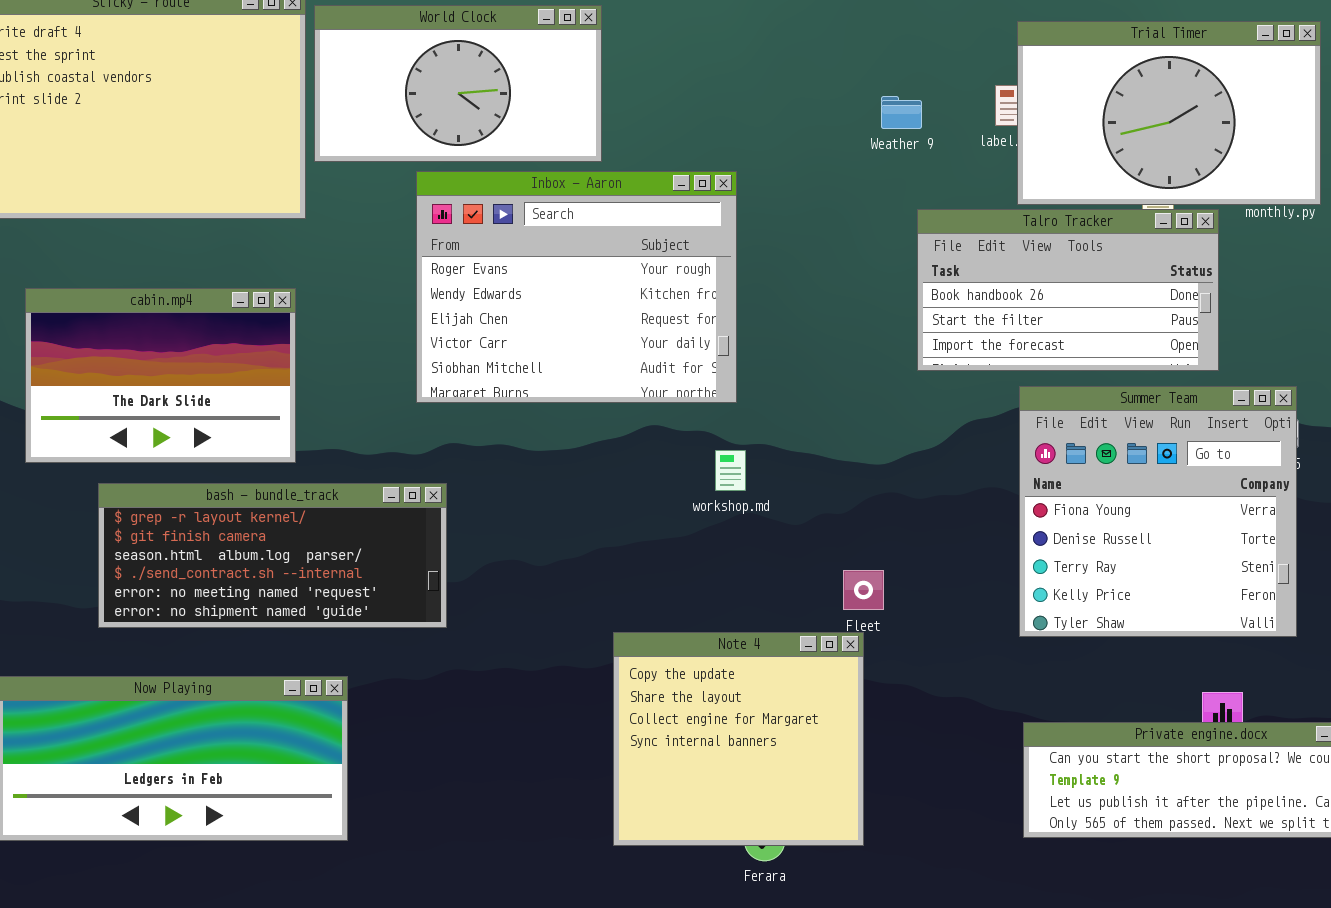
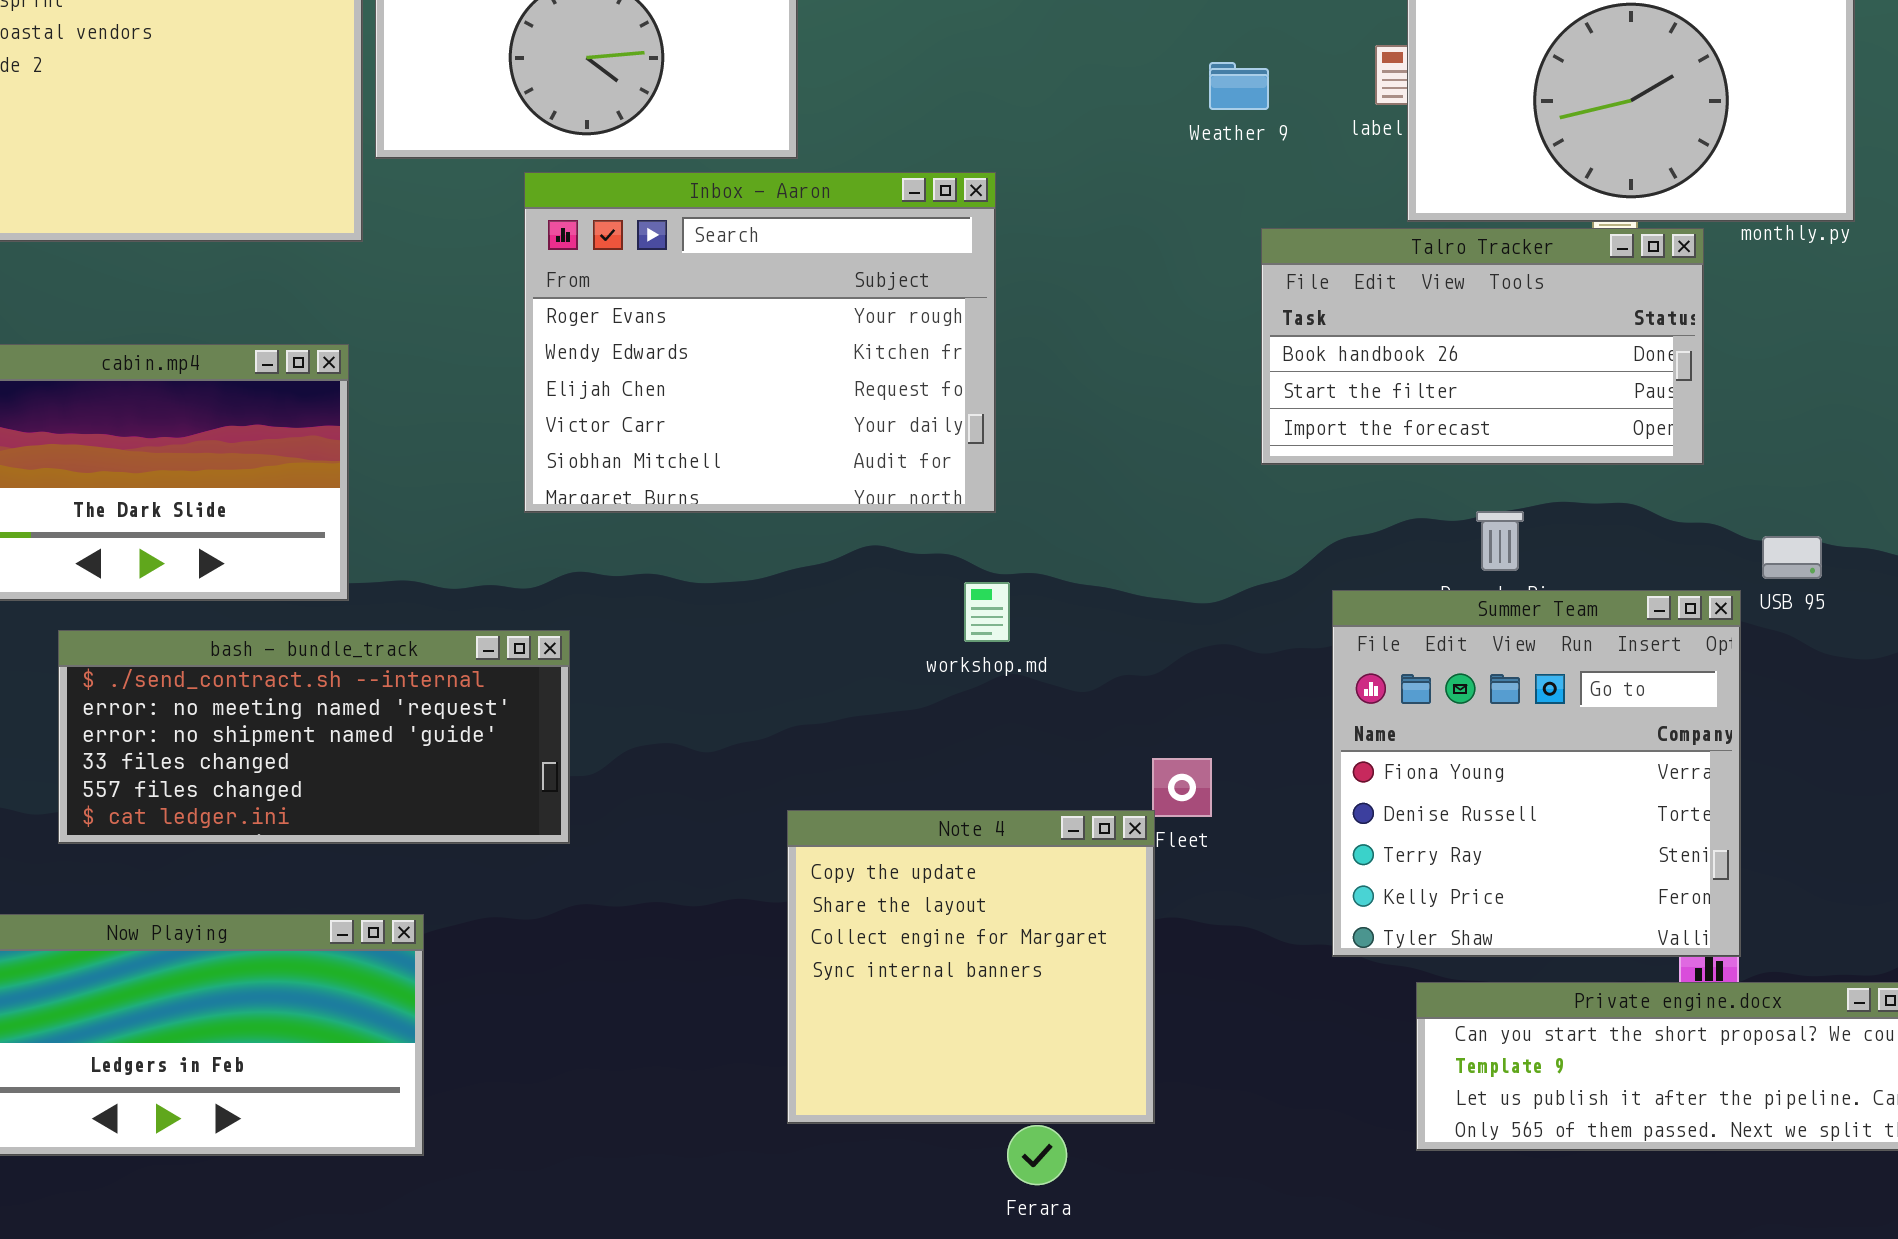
Summer Team: [1019,386,1297,637] -> [1332,590,1741,957], moved
bash - bundle_track: [98,483,447,628] -> [58,630,570,844], scrolled down 3 rows
Note 4: [613,632,864,846] -> [787,810,1155,1124], moved

